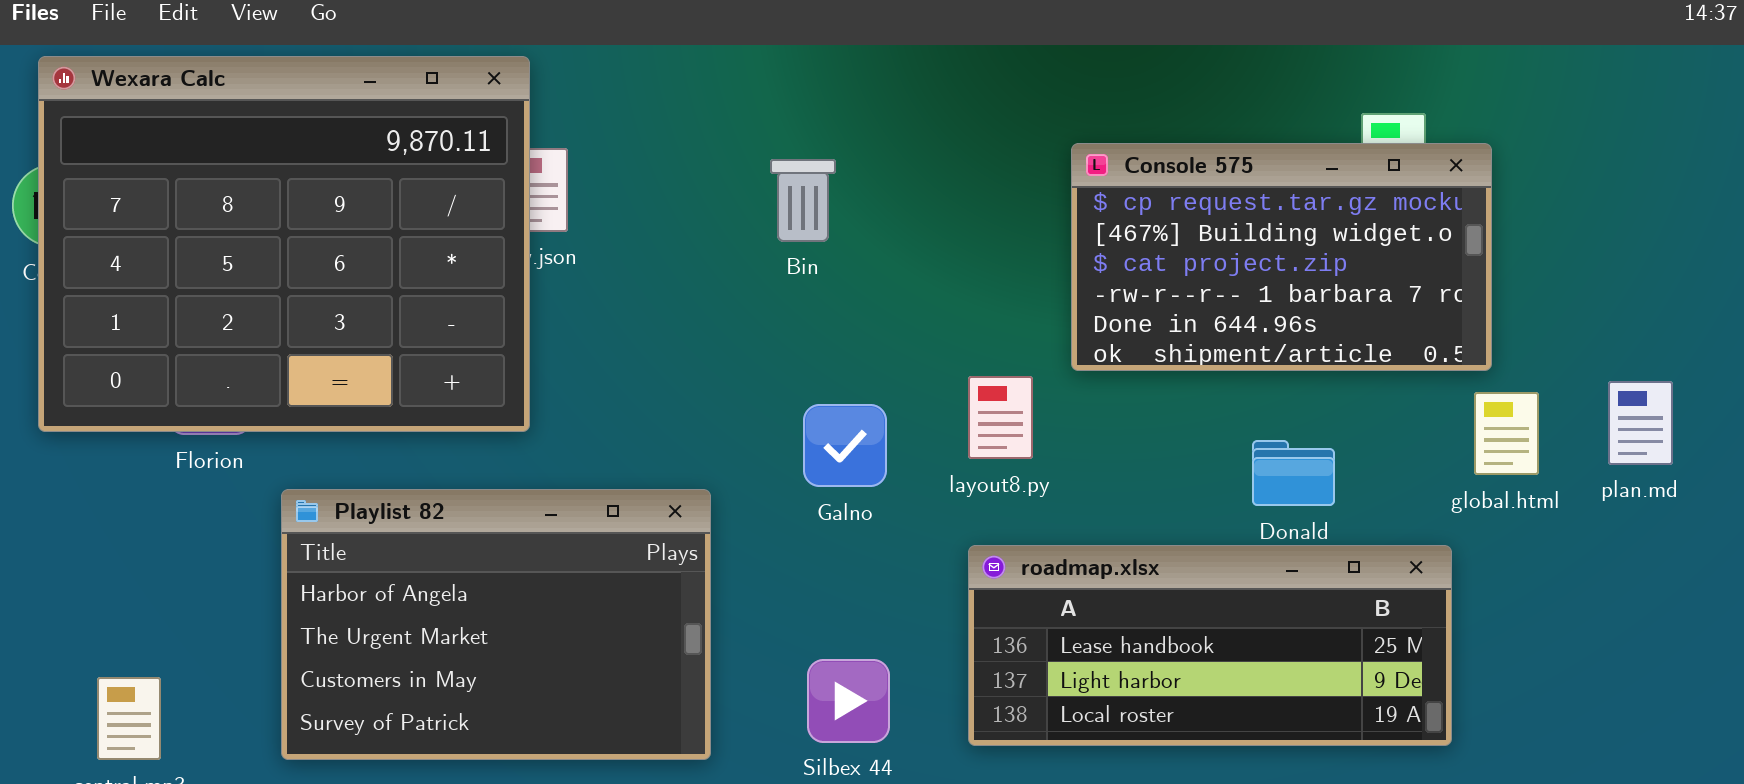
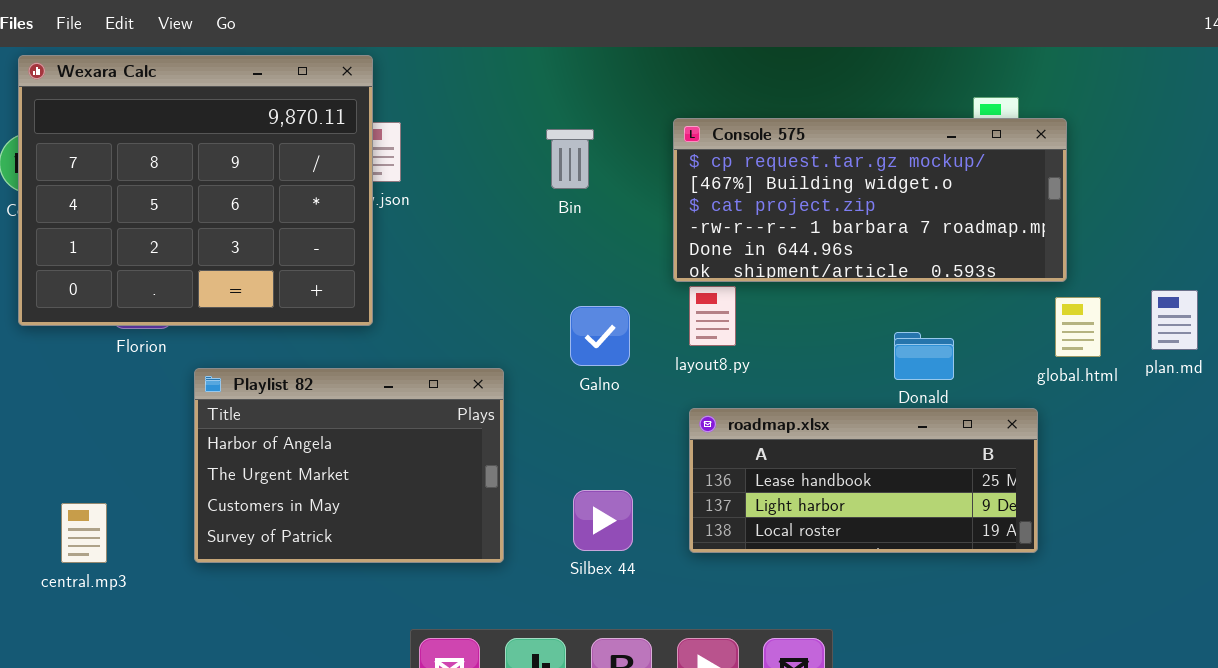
Console 575: [1071,143,1492,371] -> [673,118,1067,282], resized

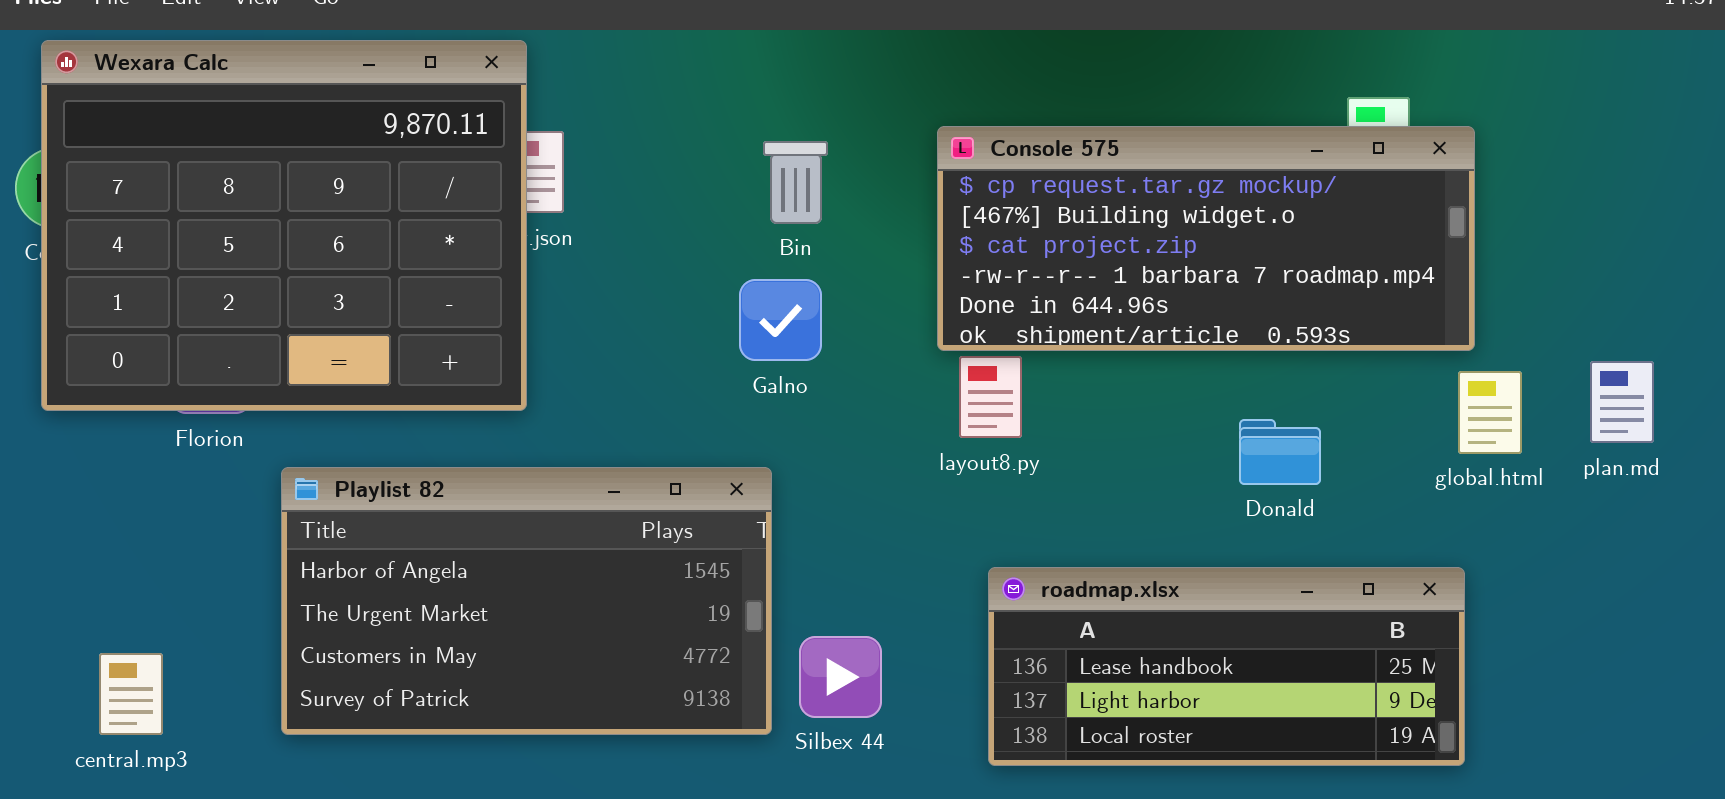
Galno: [570,306,630,366] -> [739,279,822,361], moved
Playlist 82: [194,368,504,563] -> [281,467,772,735], resized
roadmap.xlsx: [689,408,1038,553] -> [988,567,1465,766], moved

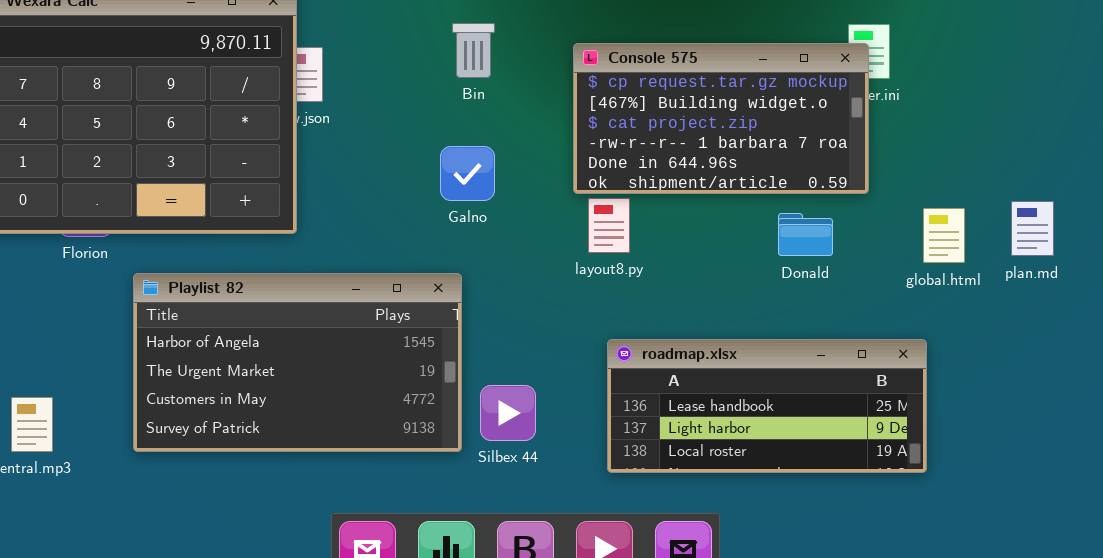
Console 575: [937,126,1475,351] -> [573,43,869,194], resized
Bin: [763,141,828,224] -> [452,23,495,78], moved
Donald: [1239,419,1321,485] -> [778,213,833,256], moved

